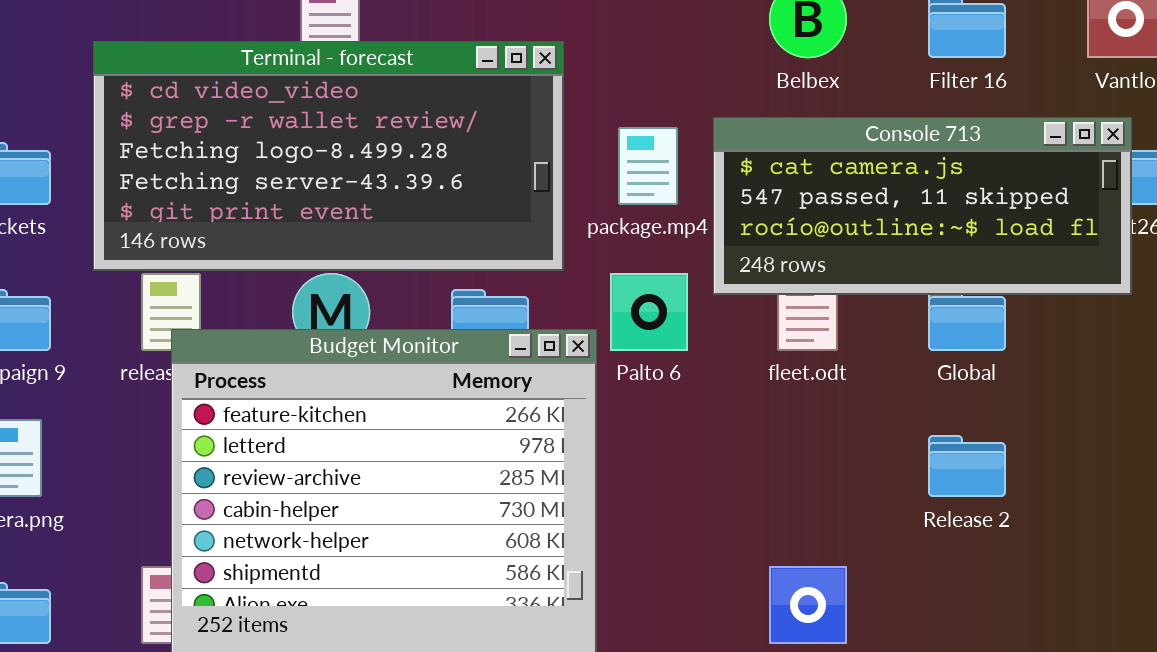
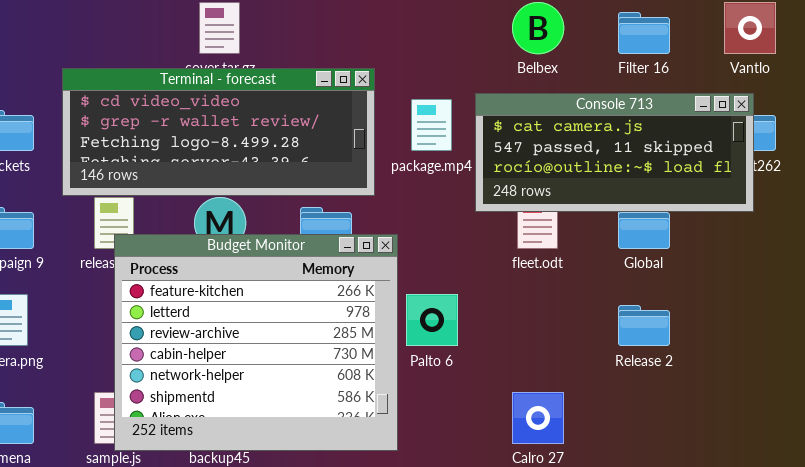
Terminal - forecast: [93,41,564,271] -> [62,68,375,196], resized
Palto 6: [610,273,688,351] -> [406,294,458,346], moved

